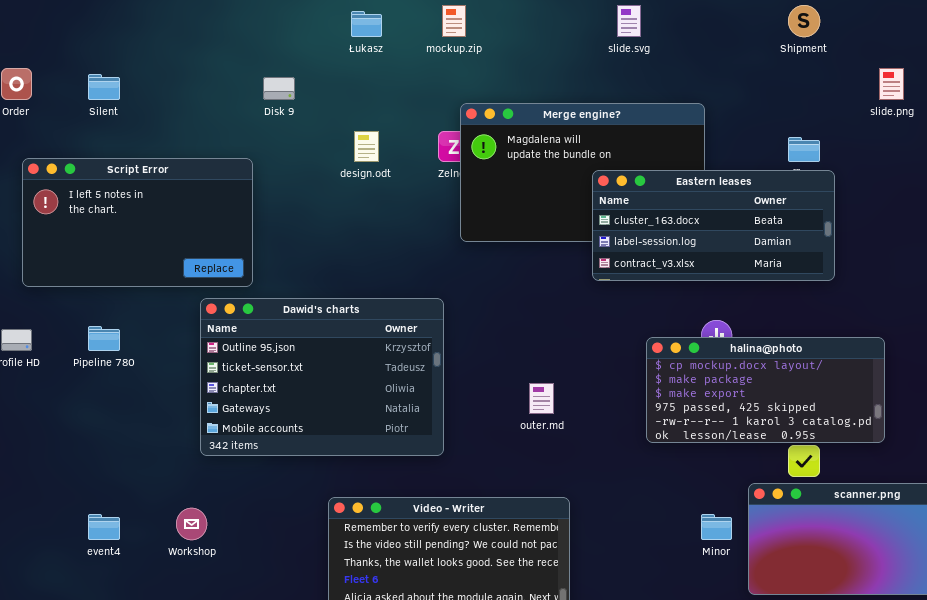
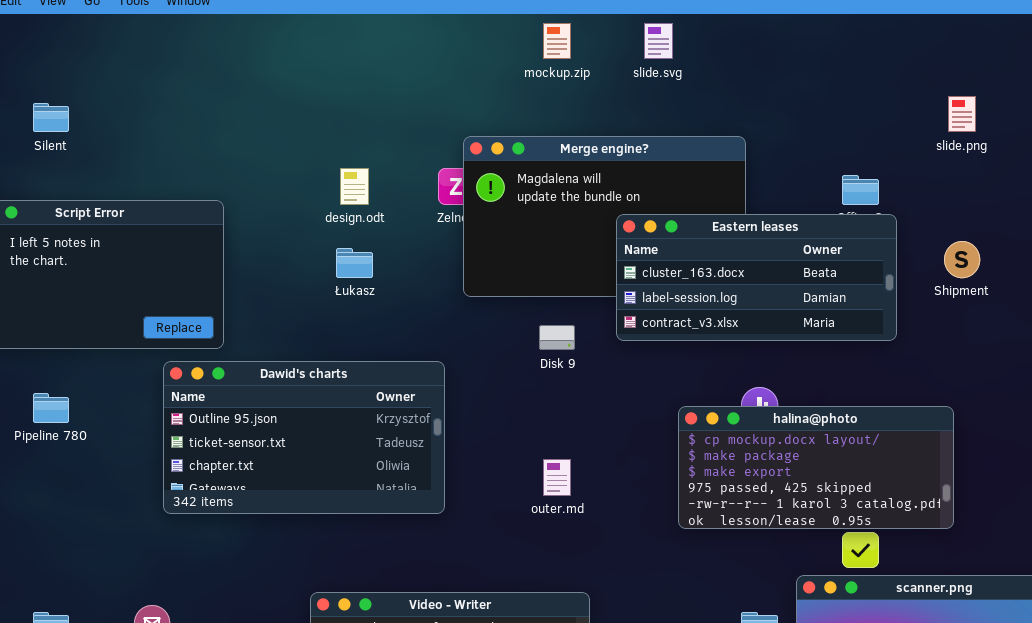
mockup.zip: [442,5,466,37] -> [543,23,571,59], moved
Shipment: [788,5,820,37] -> [944,241,980,278], moved
Łukasz: [351,11,382,37] -> [336,248,373,278], moved
Disk 9: [263,77,295,100] -> [539,325,575,350], moved
Dawid's charts: [200,298,444,456] -> [163,361,445,514], resized

